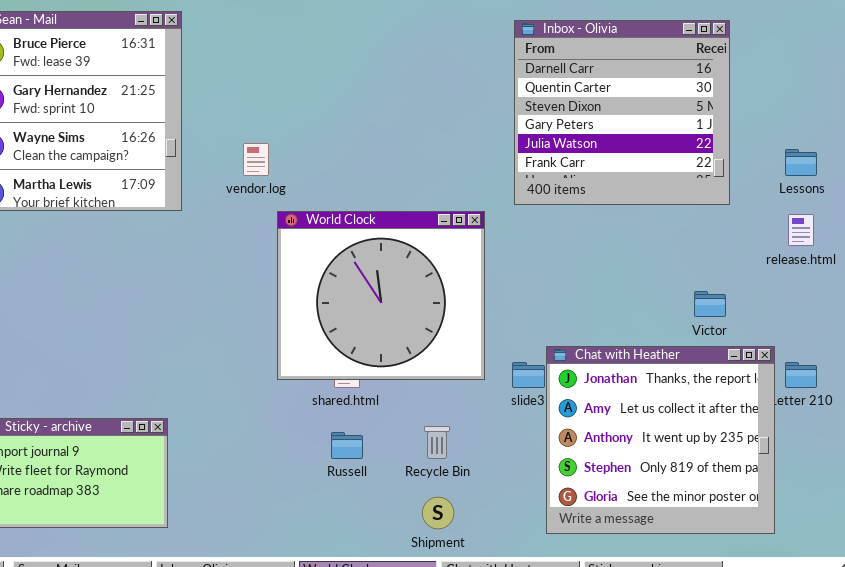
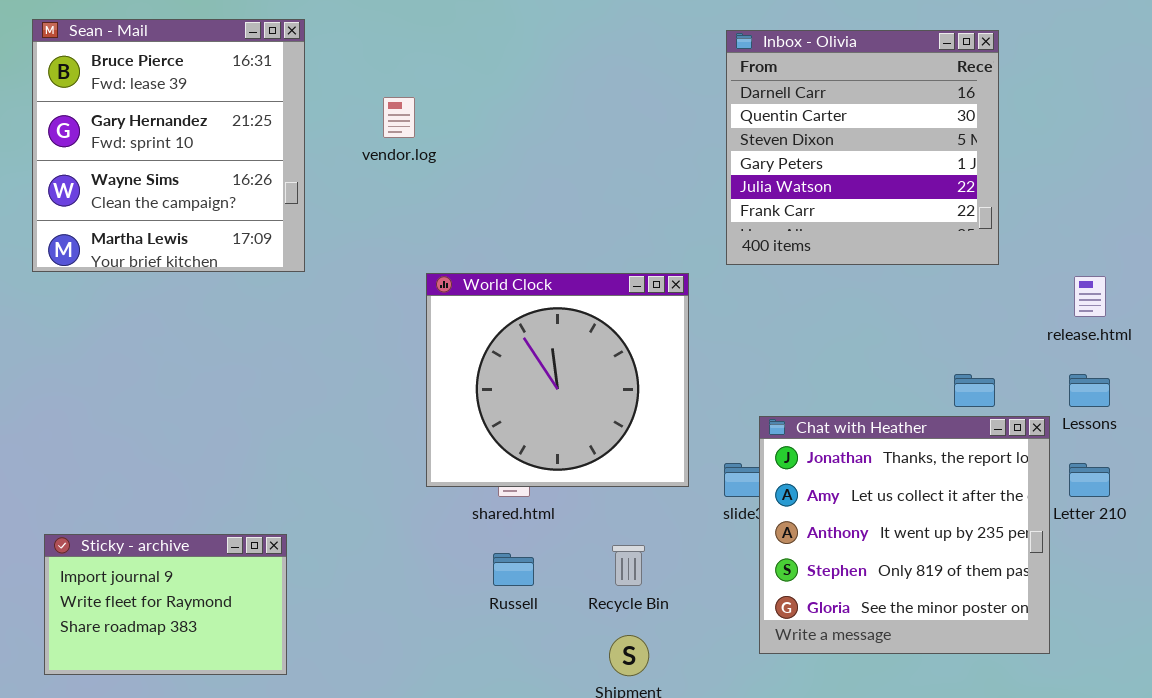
vendor.log: [243,143,269,176] -> [383,97,415,138], moved
Lessons: [785,149,817,176] -> [1069,374,1110,407], moved
Chat with Heather: [546,346,775,534] -> [759,416,1050,654], moved

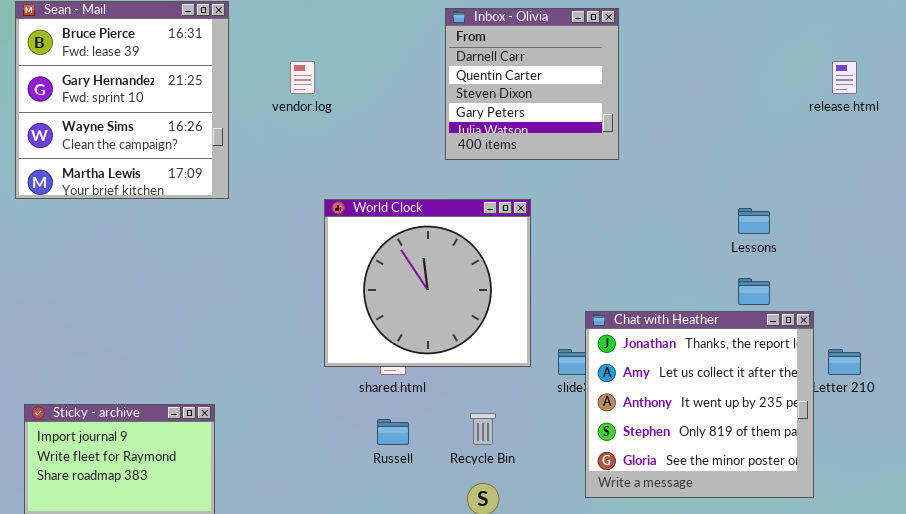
Inbox - Olivia: [726,30,999,265] -> [445,8,619,160], moved, resized
release.html: [1074,276,1106,317] -> [832,61,857,94], moved
Lessons: [1069,374,1110,407] -> [738,208,770,234], moved

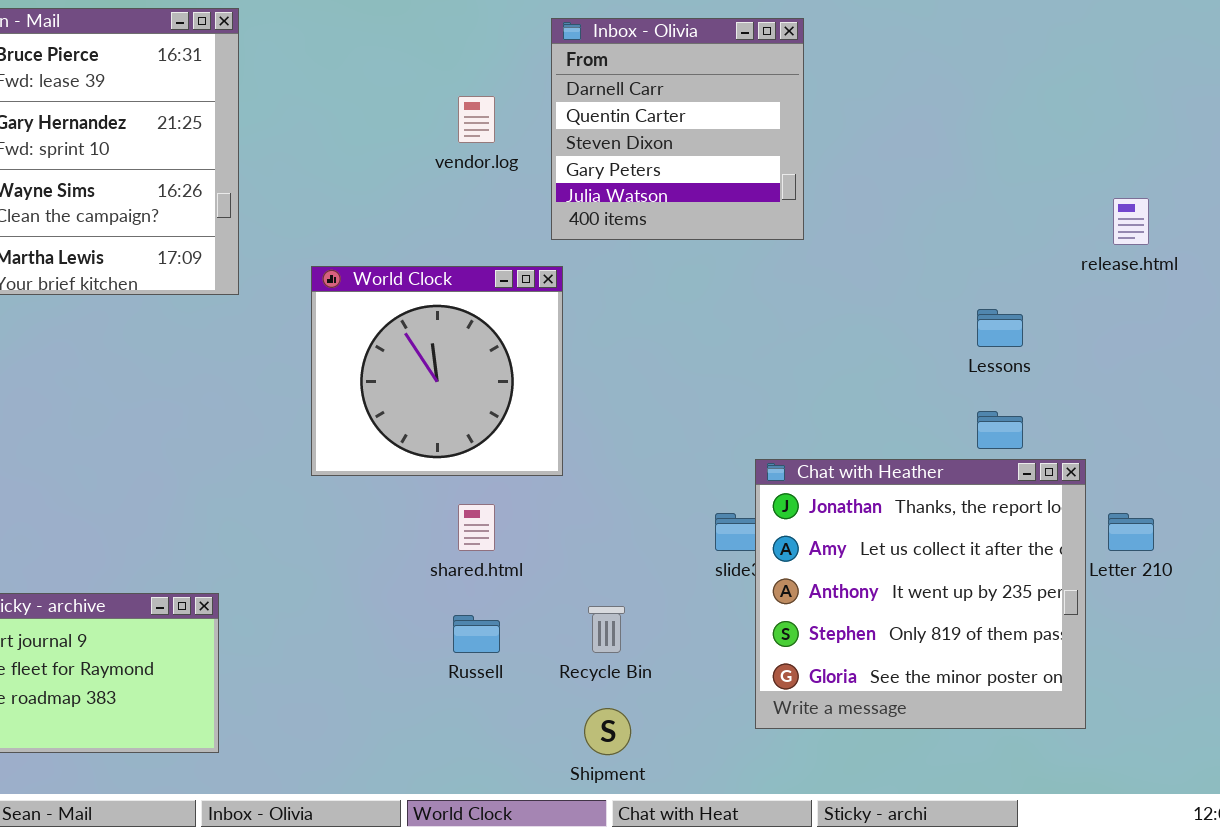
vendor.log: [290,61,315,94] -> [458,96,495,143], moved
release.html: [832,61,857,94] -> [1113,198,1149,245], moved
World Clock: [324,199,531,367] -> [311,266,563,476], moved, resized

